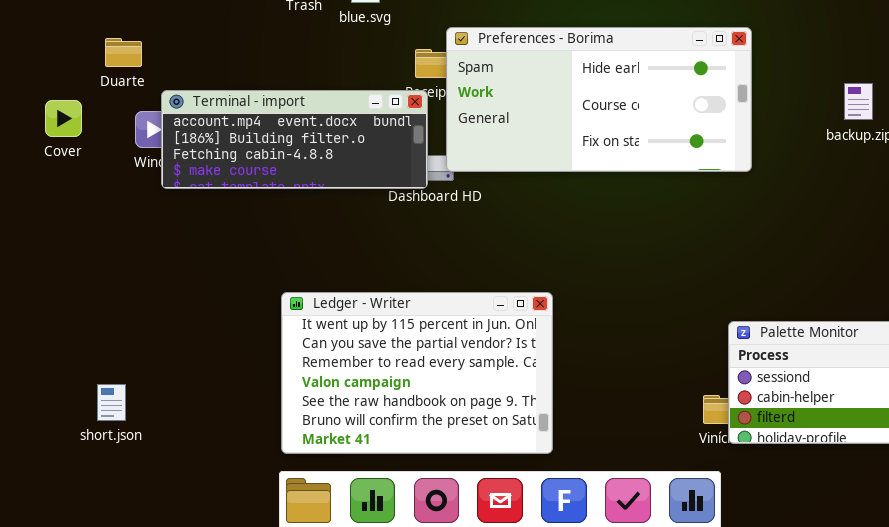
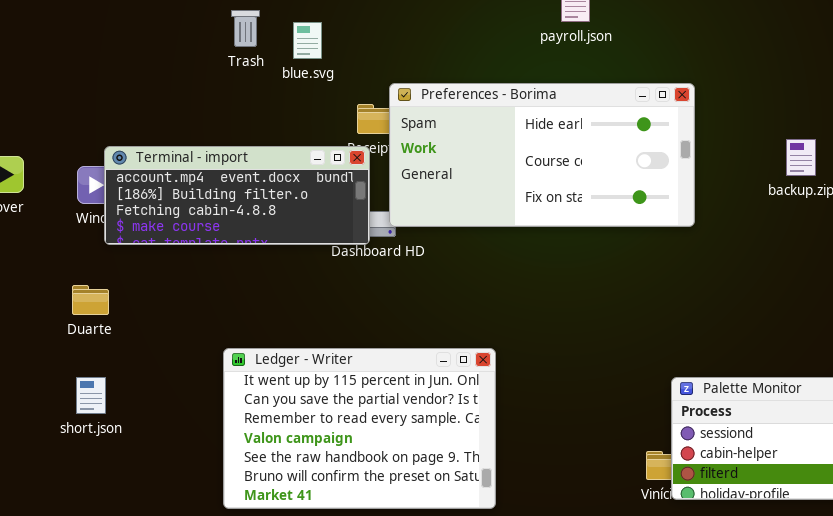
Duarte: [105,38,142,67] -> [72,285,109,315], moved
short.json: [97,384,126,421] -> [76,377,106,414], moved

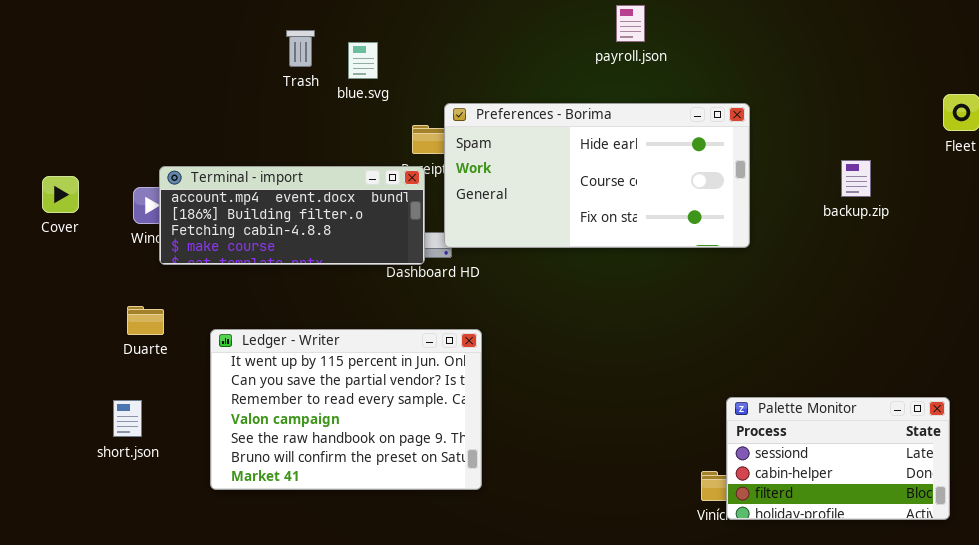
Ledger - Writer: [223,348,496,509] -> [210,329,482,490], moved
short.json: [76,377,106,414] -> [113,400,142,437], moved

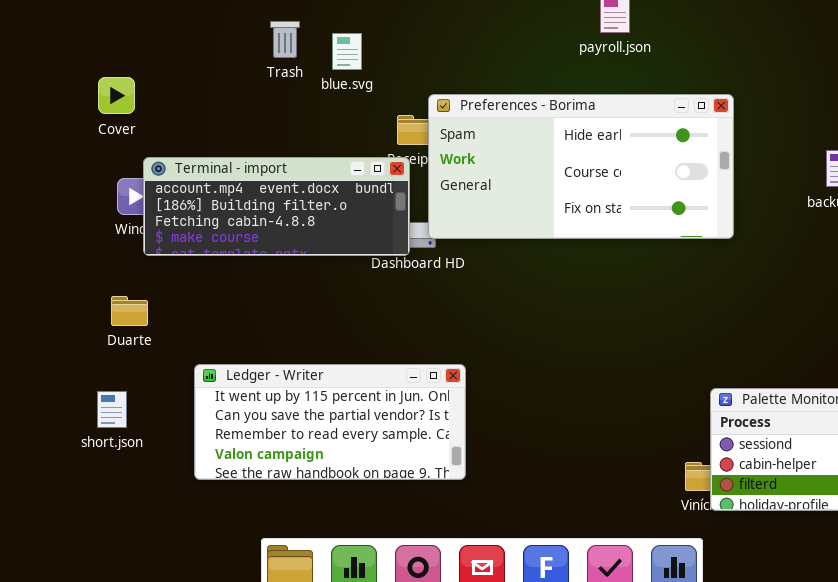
Cover: [42,176,79,213] -> [98,77,135,114], moved
Ledger - Writer: [210,329,482,490] -> [194,364,466,480], resized

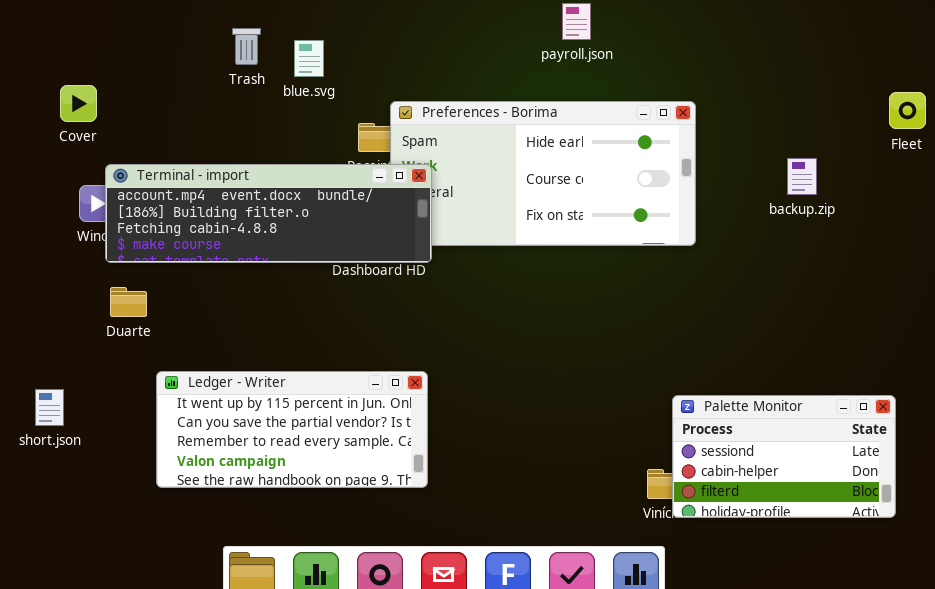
Terminal - import: [143,157,410,256] -> [105,164,432,263], resized
Duarte: [111,296,148,326] -> [110,287,147,317], moved
short.json: [97,391,127,428] -> [35,389,64,426], moved

